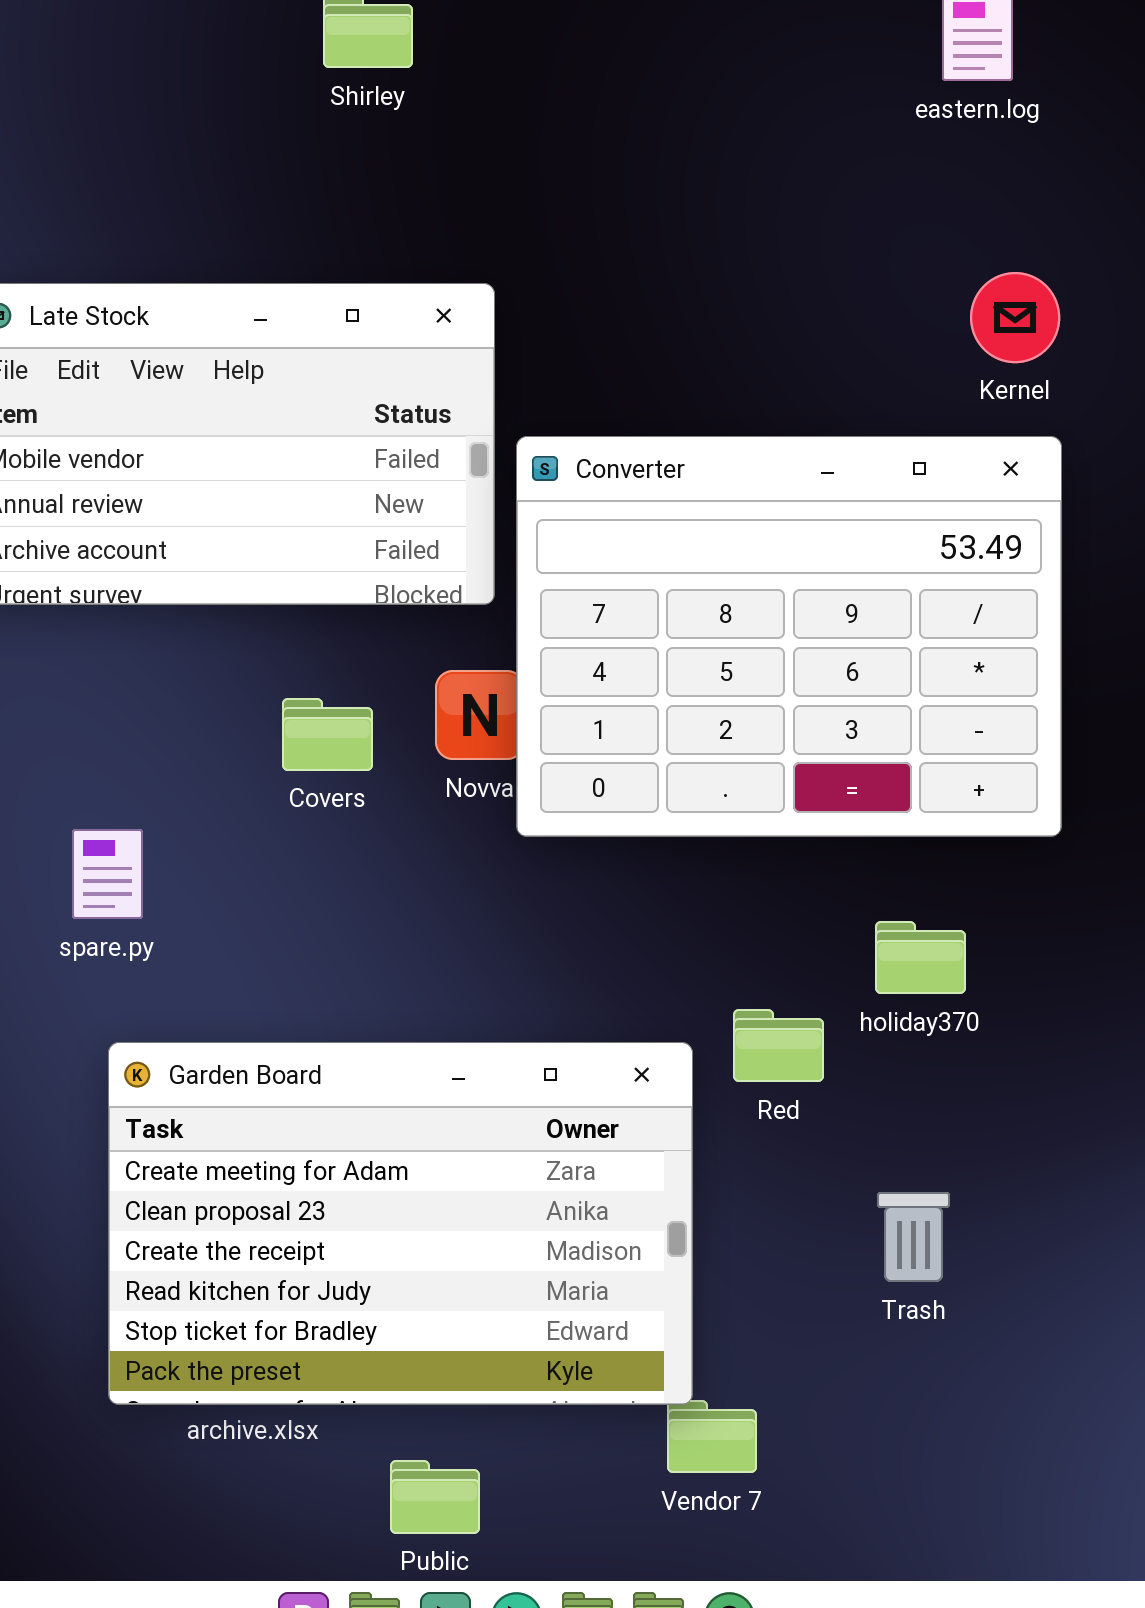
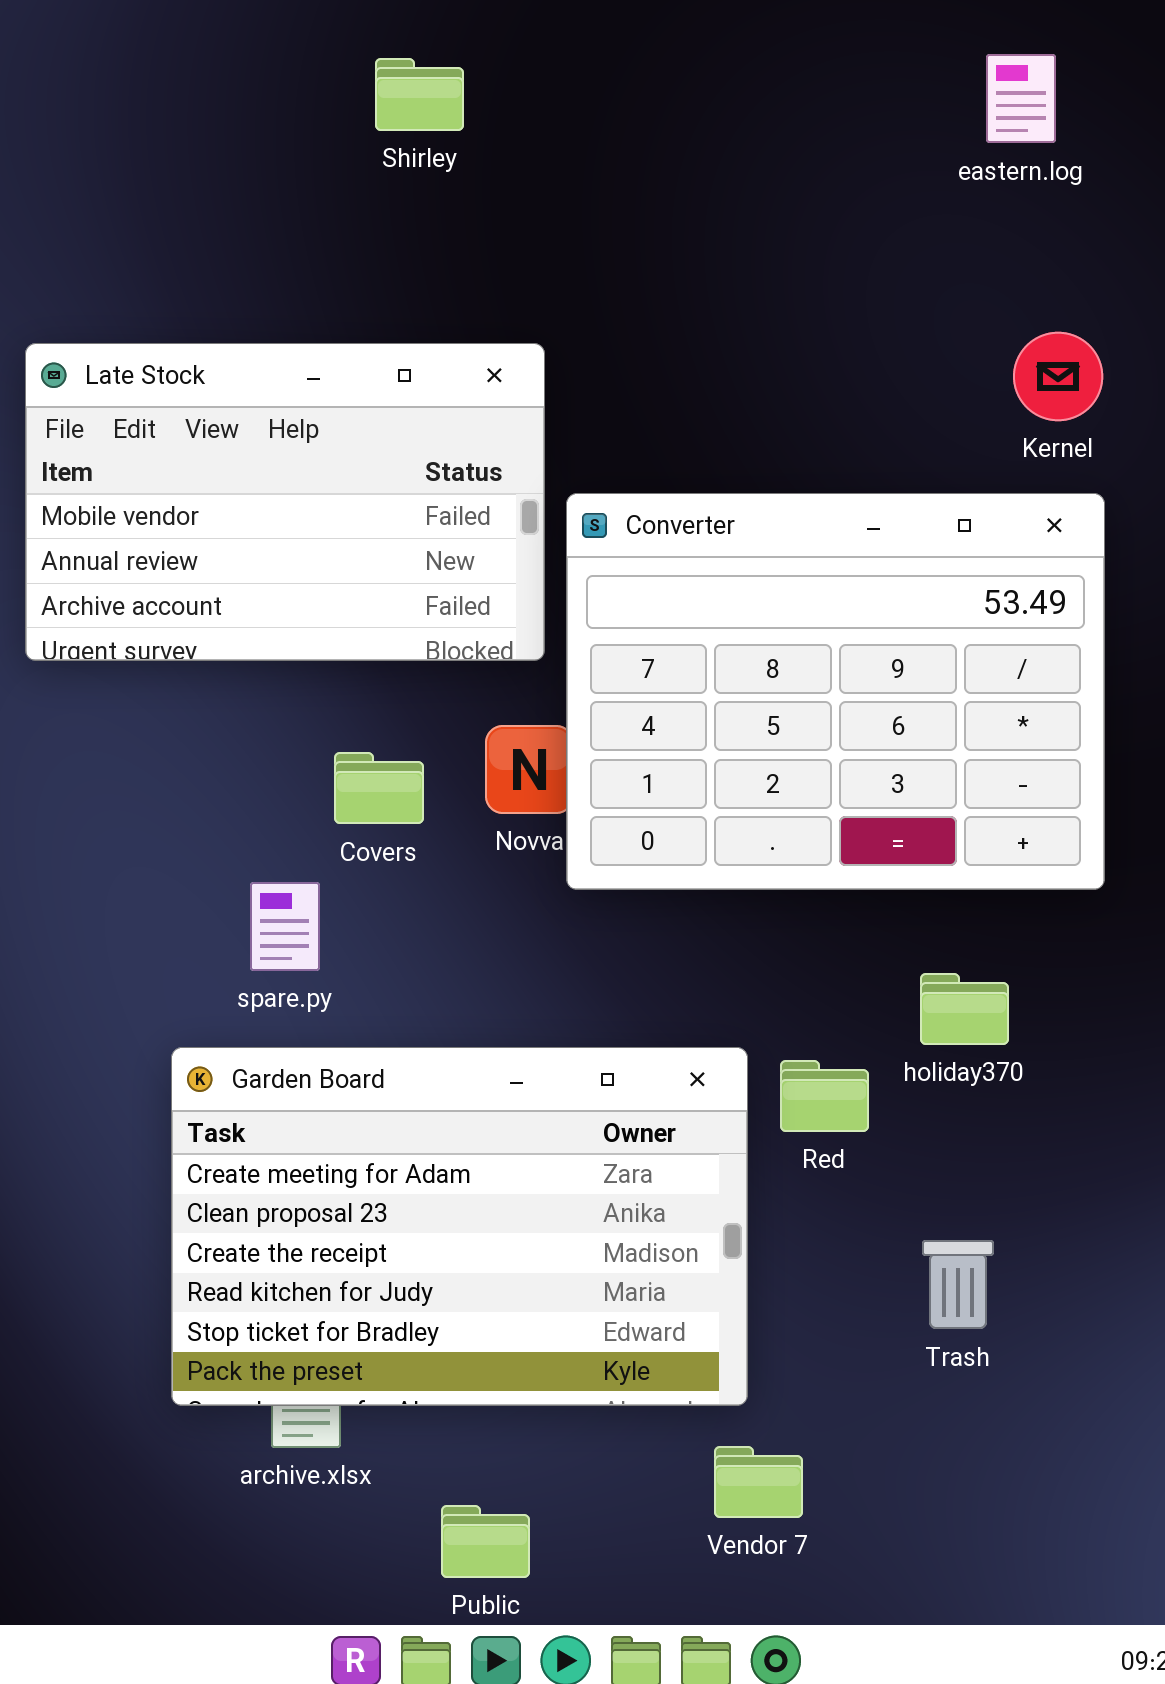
spare.py: [72,829,143,919] -> [250,882,320,971], moved
Garden Board: [108,1042,693,1405] -> [171,1047,748,1406], moved

